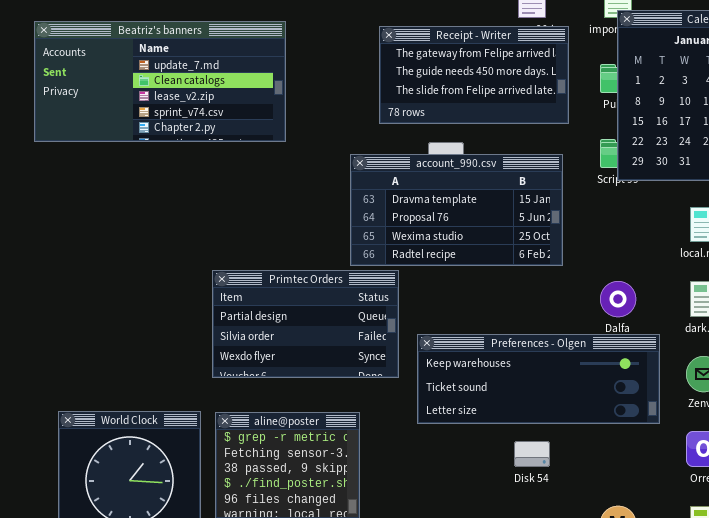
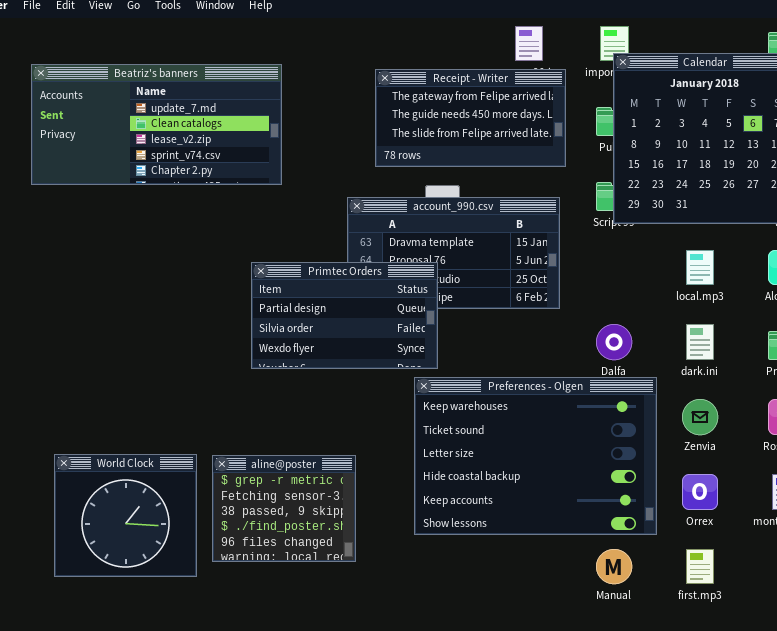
Primtec Orders: [212,270,399,378] -> [251,262,438,369], moved
Preferences - Olgen: [417,334,660,424] -> [414,377,657,535], resized

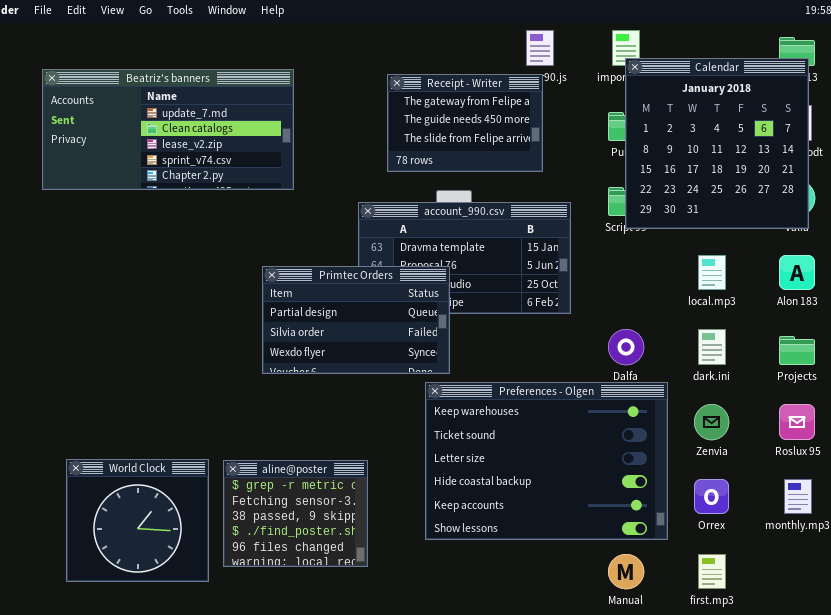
Receipt - Writer: [375,69,566,167] -> [387,74,543,172], resized

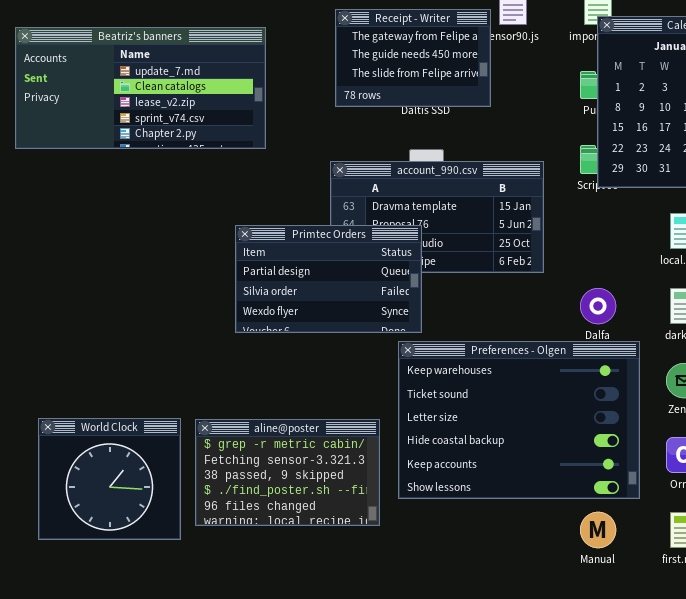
Receipt - Writer: [387,74,543,172] -> [335,9,491,107], moved
aline@poster: [223,460,368,567] -> [195,419,380,526], resized

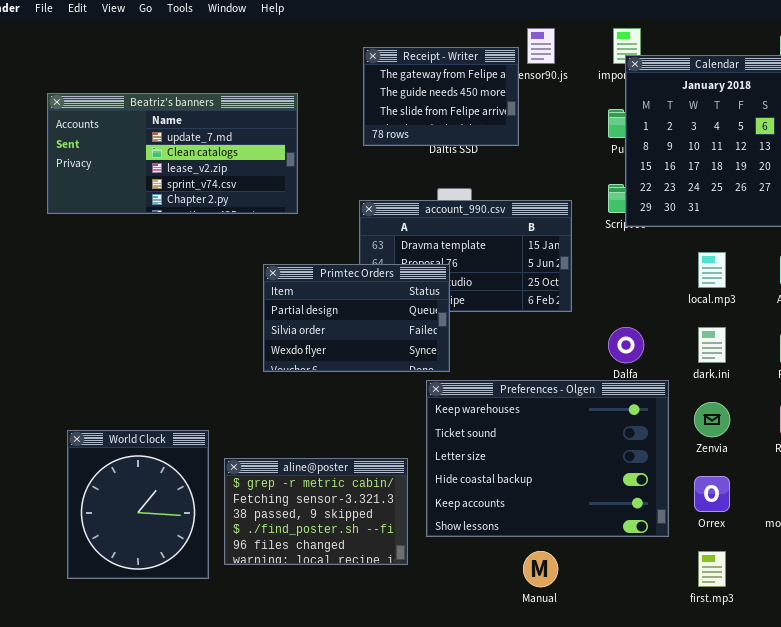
Beatriz's banners: [15,27,266,149] -> [47,93,298,214], moved
World Clock: [38,418,181,540] -> [67,430,209,579], resized
Manual: [580,512,616,548] -> [523,551,558,587], moved

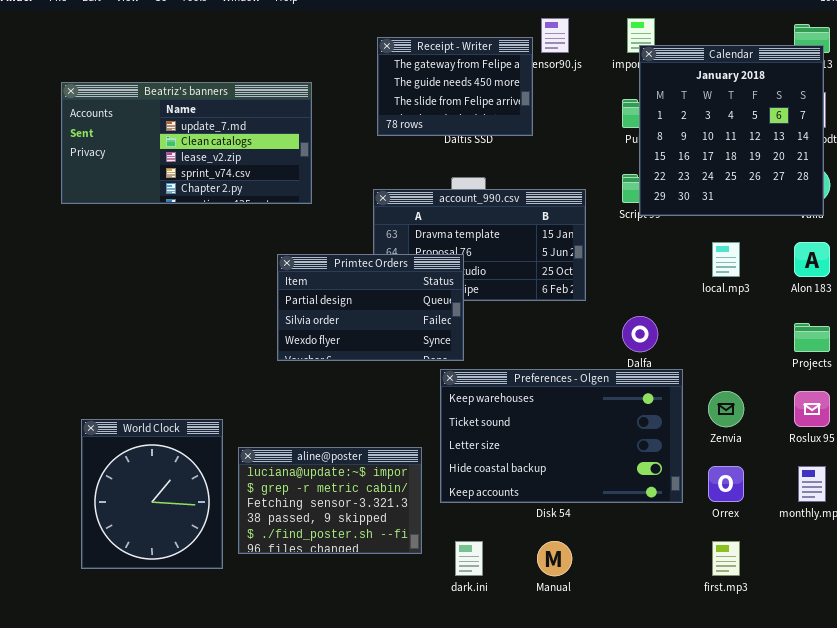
dark.ini: [698,327,726,363] -> [455,541,483,576], moved
Preferences - Olgen: [426,380,669,537] -> [440,369,683,503], resized
aline@poster: [224,458,408,565] -> [238,447,422,554], scrolled up 1 row

